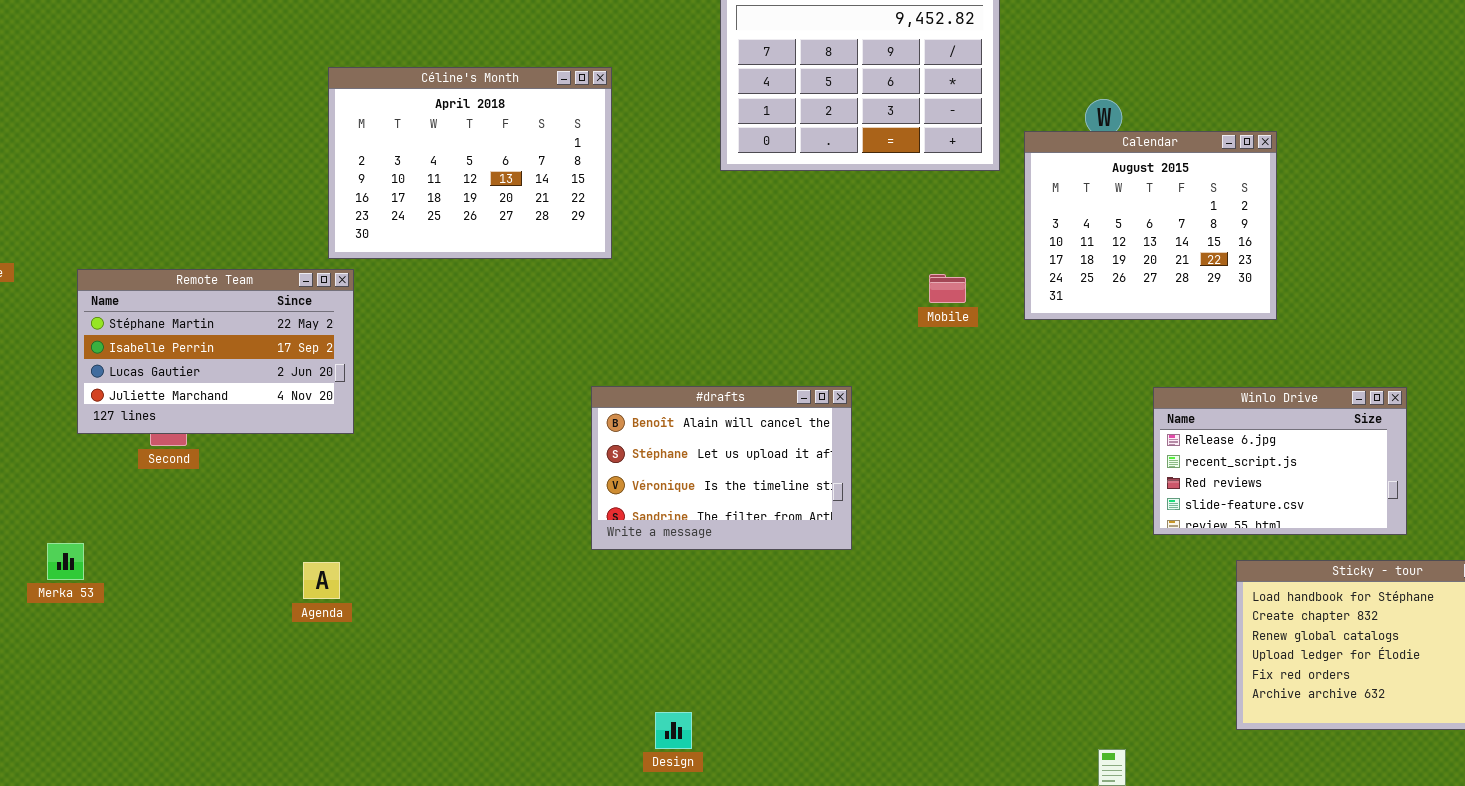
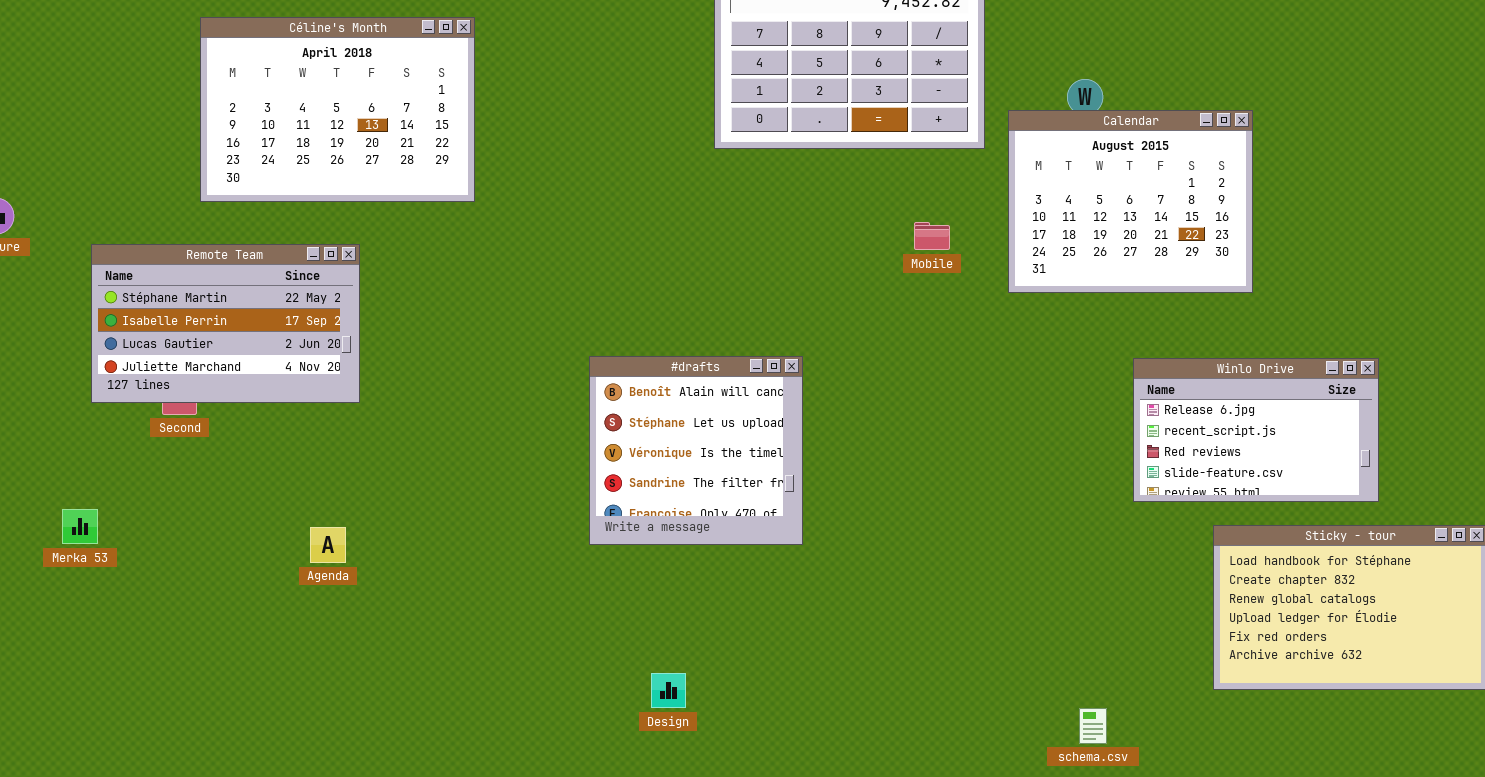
Céline's Month: [328,67,612,259] -> [200,17,475,202], moved
Mobile: [929,274,966,303] -> [914,222,950,250], moved
#drafts: [591,386,852,550] -> [589,356,803,545], resized

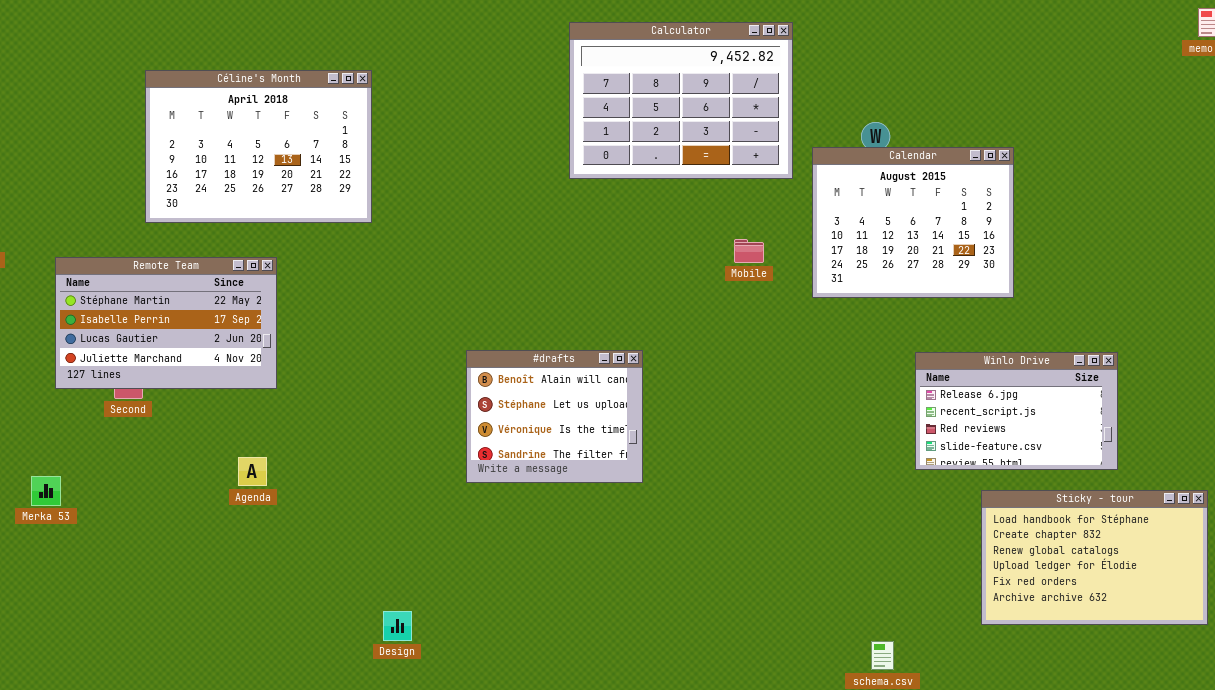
#drafts: [589,356,803,545] -> [466,350,643,483], resized
Agenda: [310,527,346,563] -> [238,457,267,486], moved
Design: [651,673,686,708] -> [383,611,412,641], moved

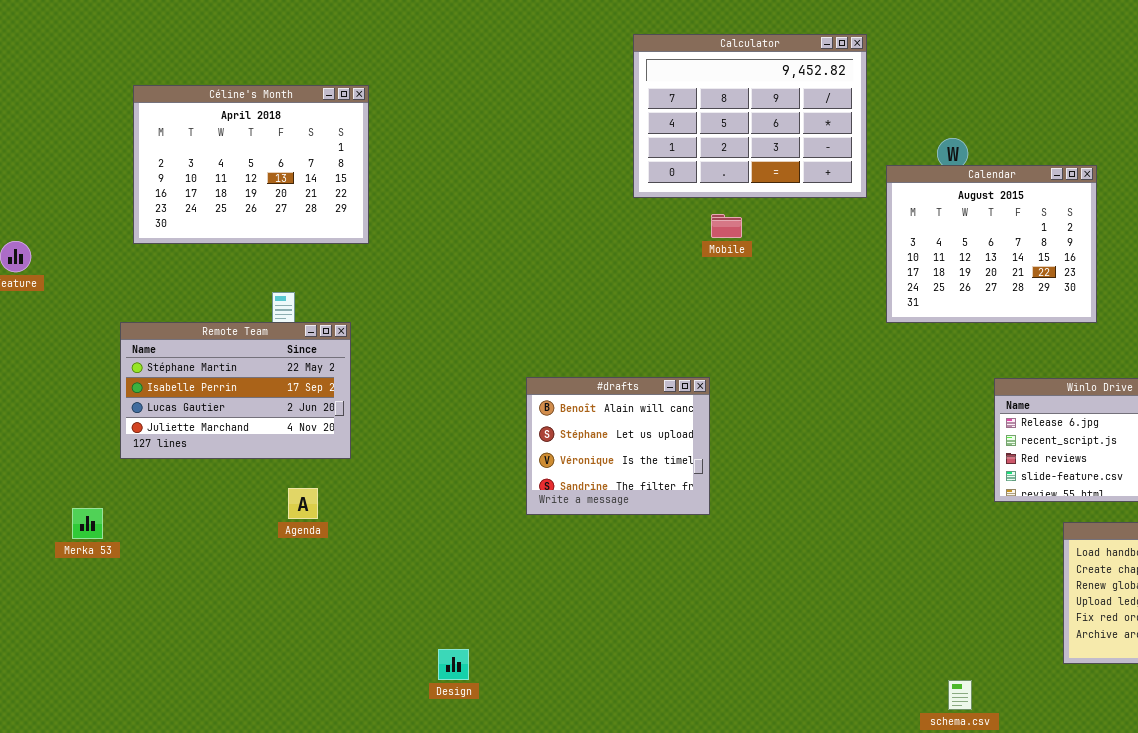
Céline's Month: [145,70,372,223] -> [133,85,369,244], moved
Mobile: [734,239,764,263] -> [711,214,742,238], moved
Remote Team: [55,257,277,389] -> [120,322,351,459], moved

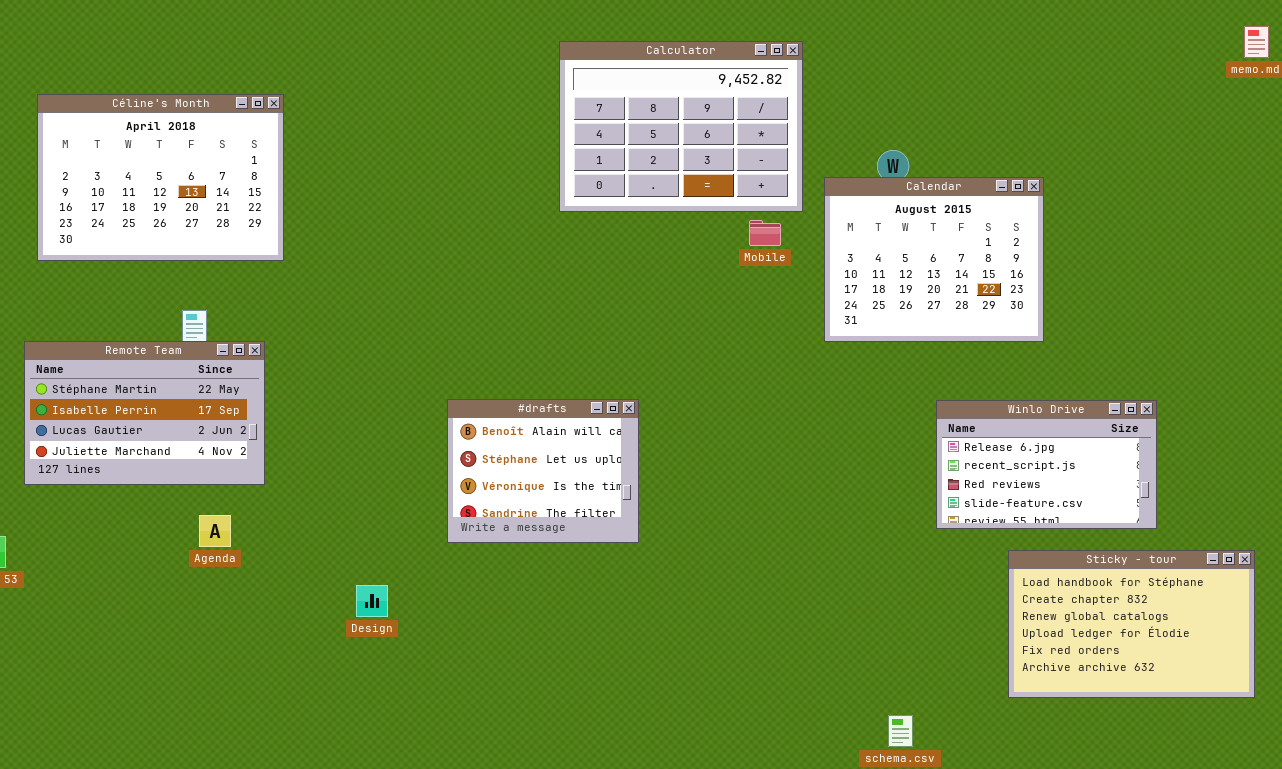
Mobile: [711,214,742,238] -> [749,220,781,246], moved
Design: [438,649,469,680] -> [356,585,388,617], moved

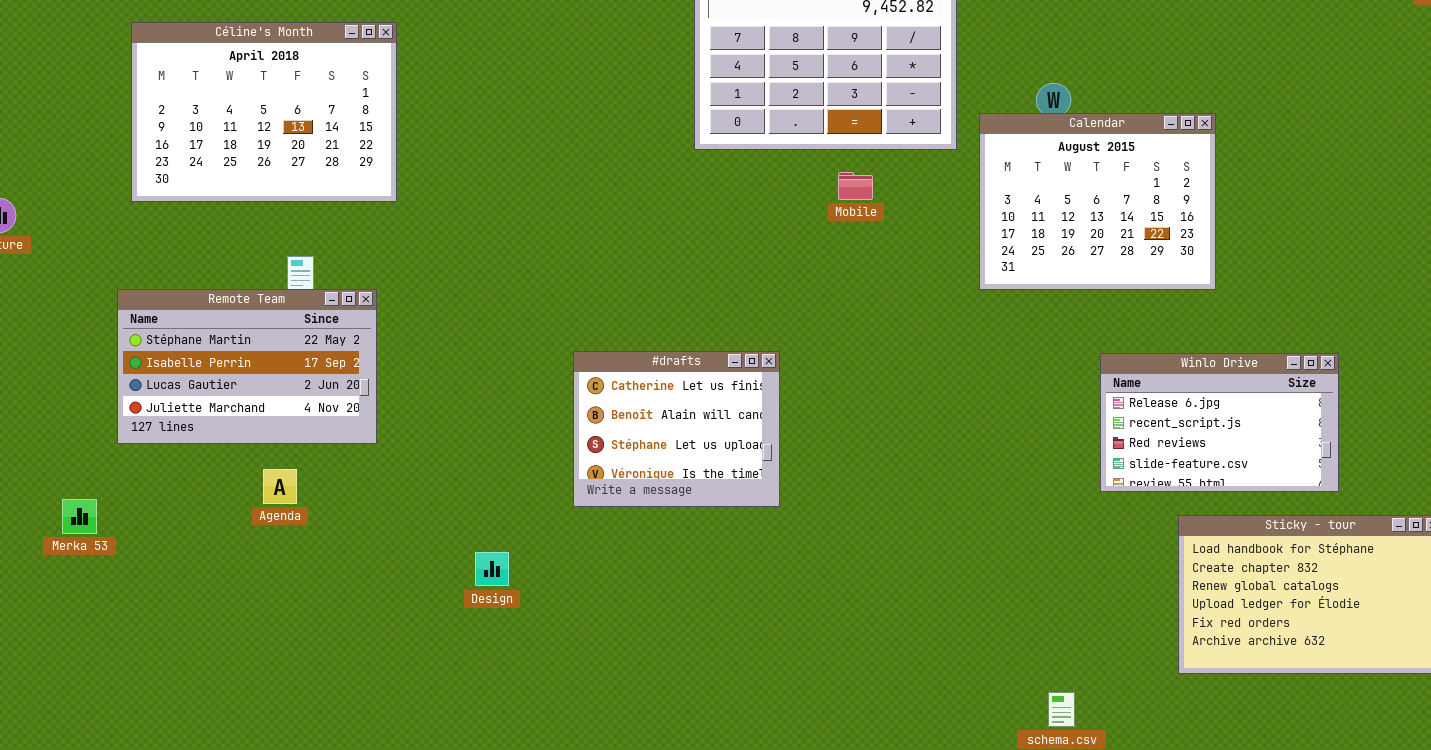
Mobile: [749,220,781,246] -> [838,172,873,200], moved
#drafts: [447,399,639,543] -> [573,351,780,507], scrolled up 1 row
Agenda: [199,515,231,547] -> [263,469,297,504], moved

